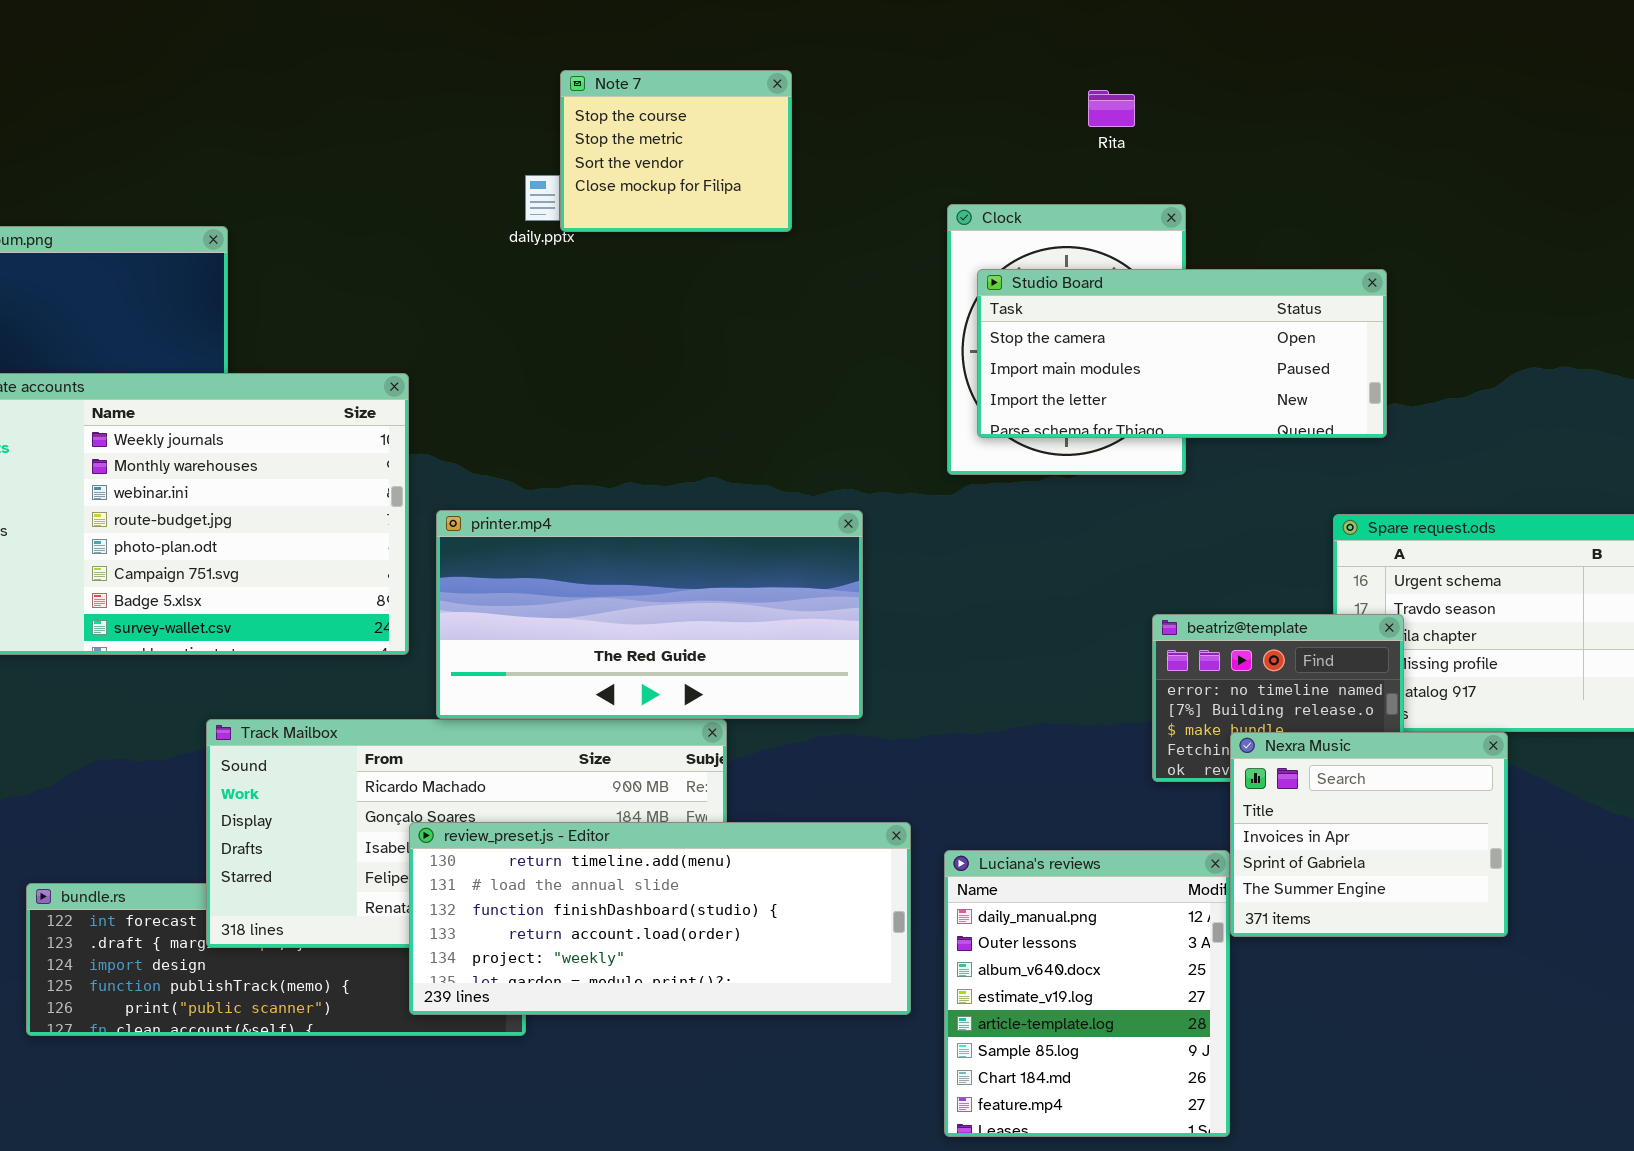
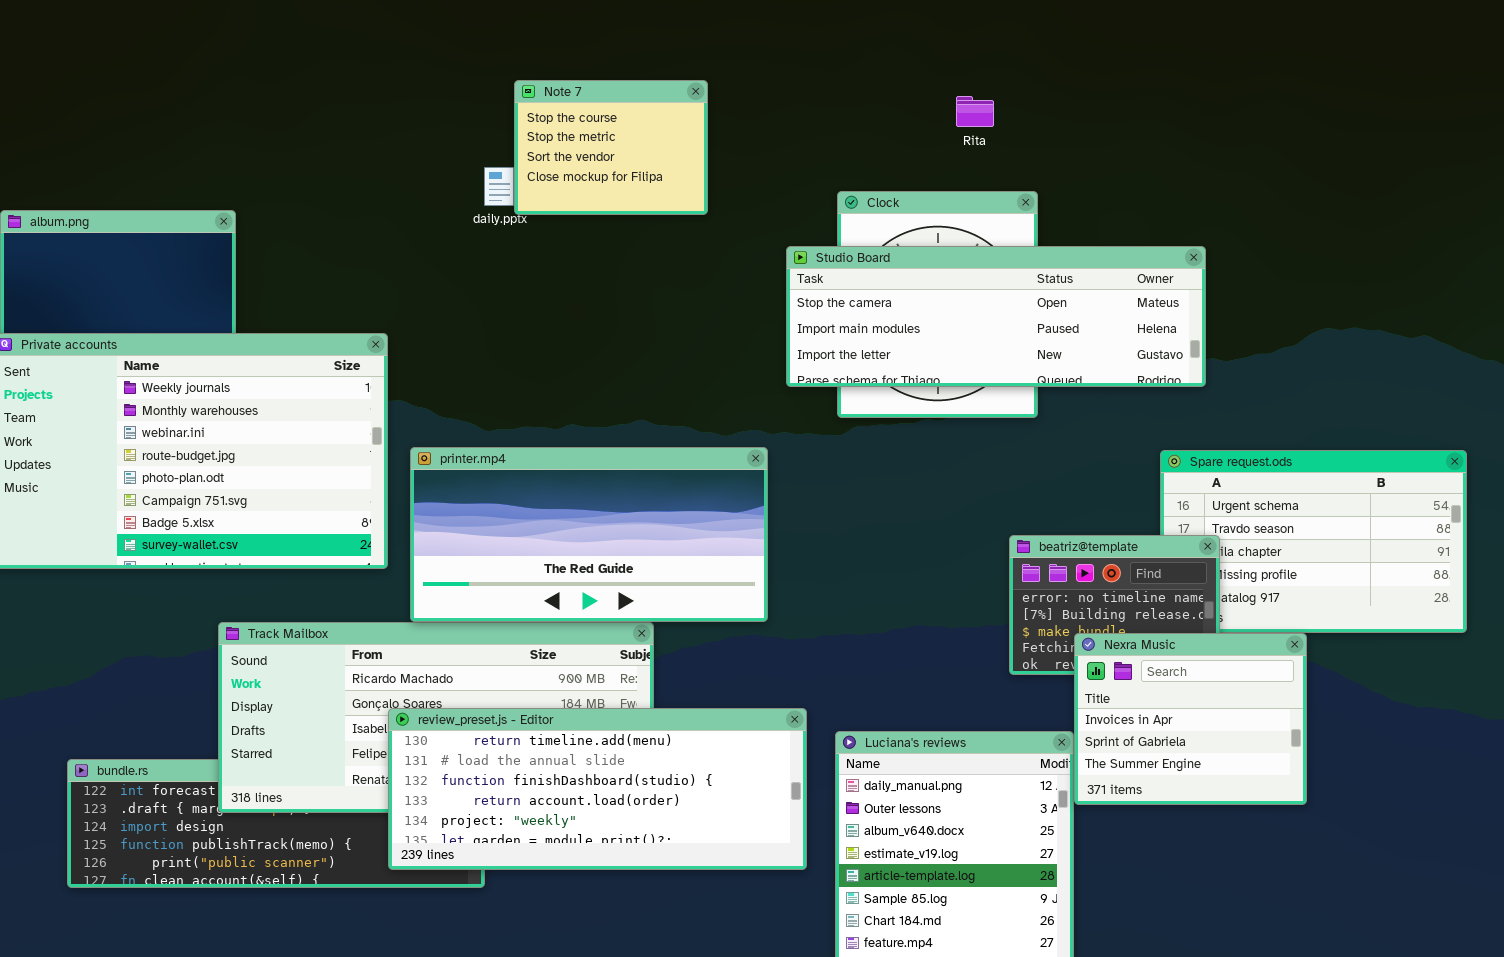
Studio Board: [977,269,1387,438] -> [786,246,1206,387], resized

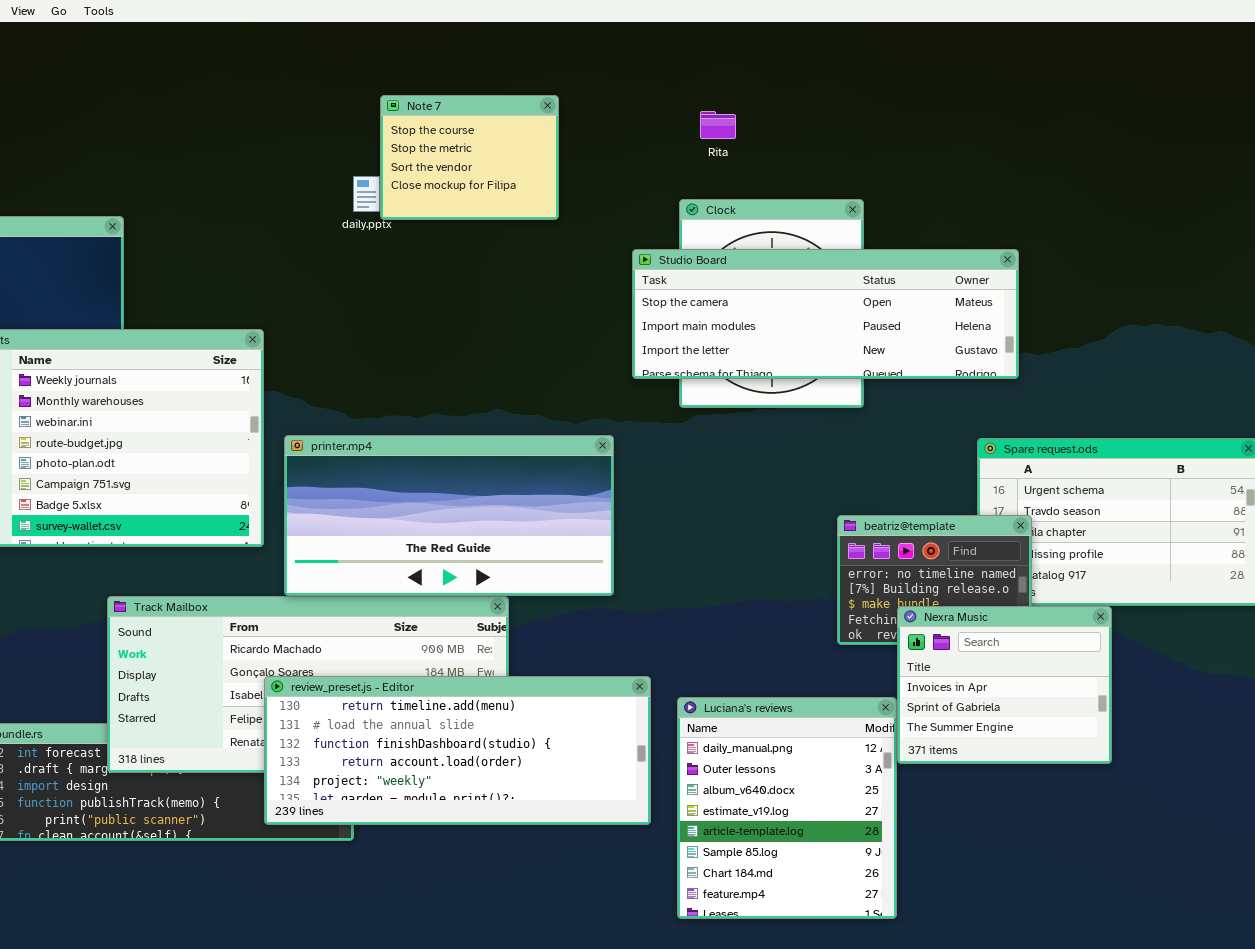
Rita: [956,96,994,127] -> [700,111,736,139], moved

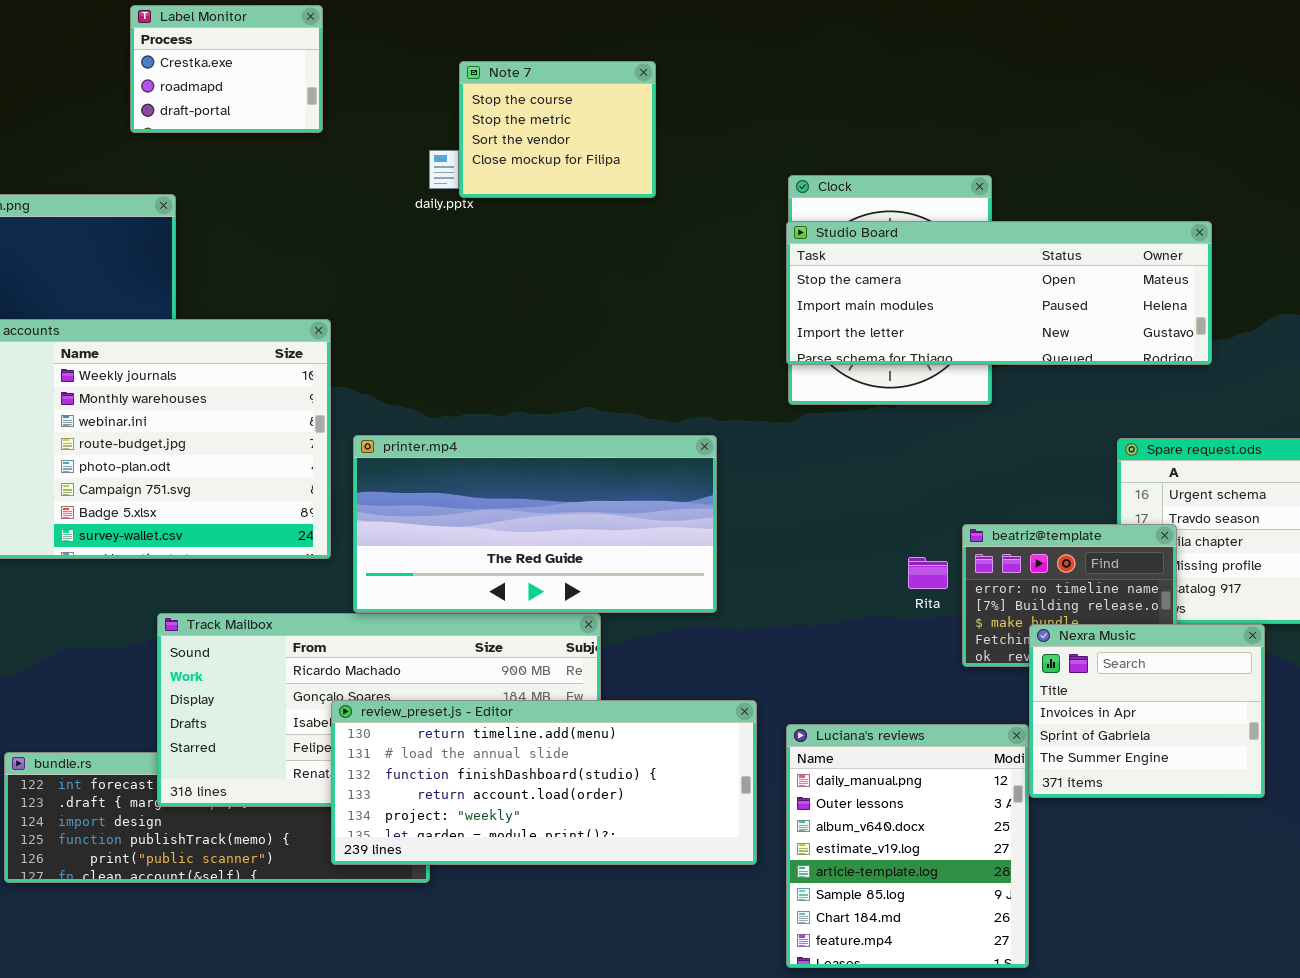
Label Monitor: none -> [130,5,323,133], opened
Rita: [700,111,736,139] -> [908,557,948,589], moved
Studio Board: [632,249,1019,379] -> [786,221,1212,365], moved

